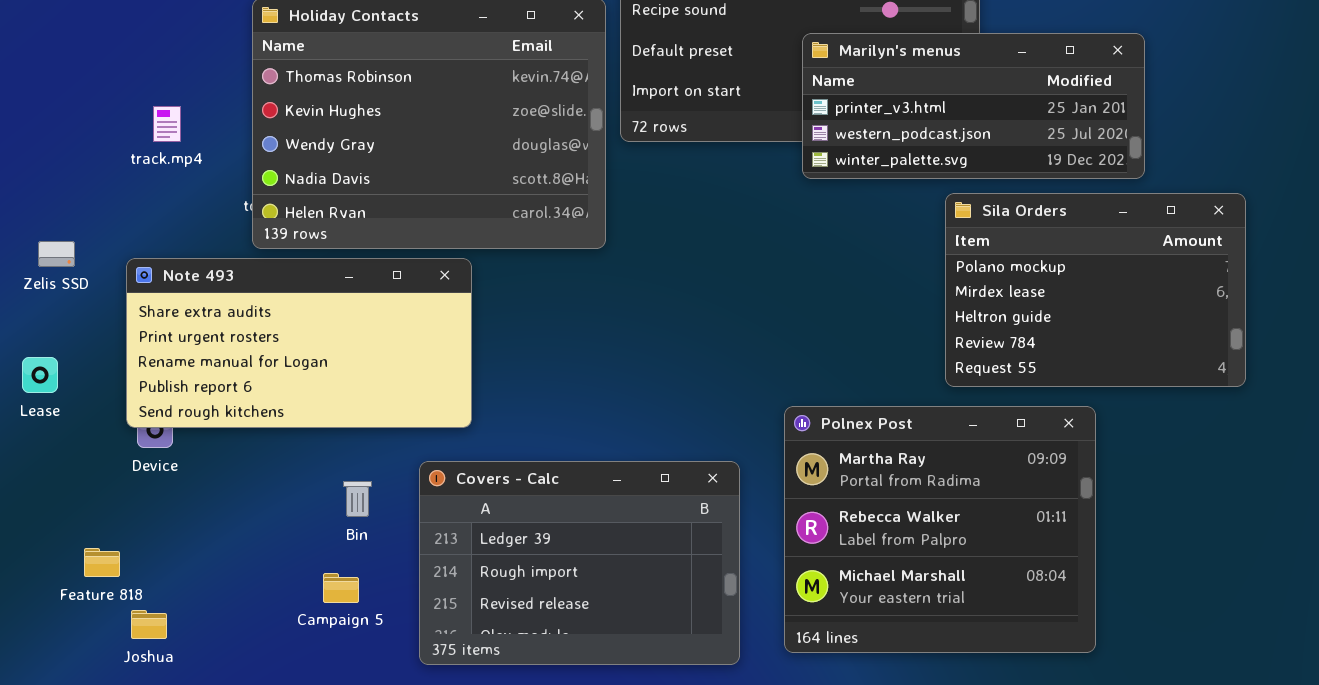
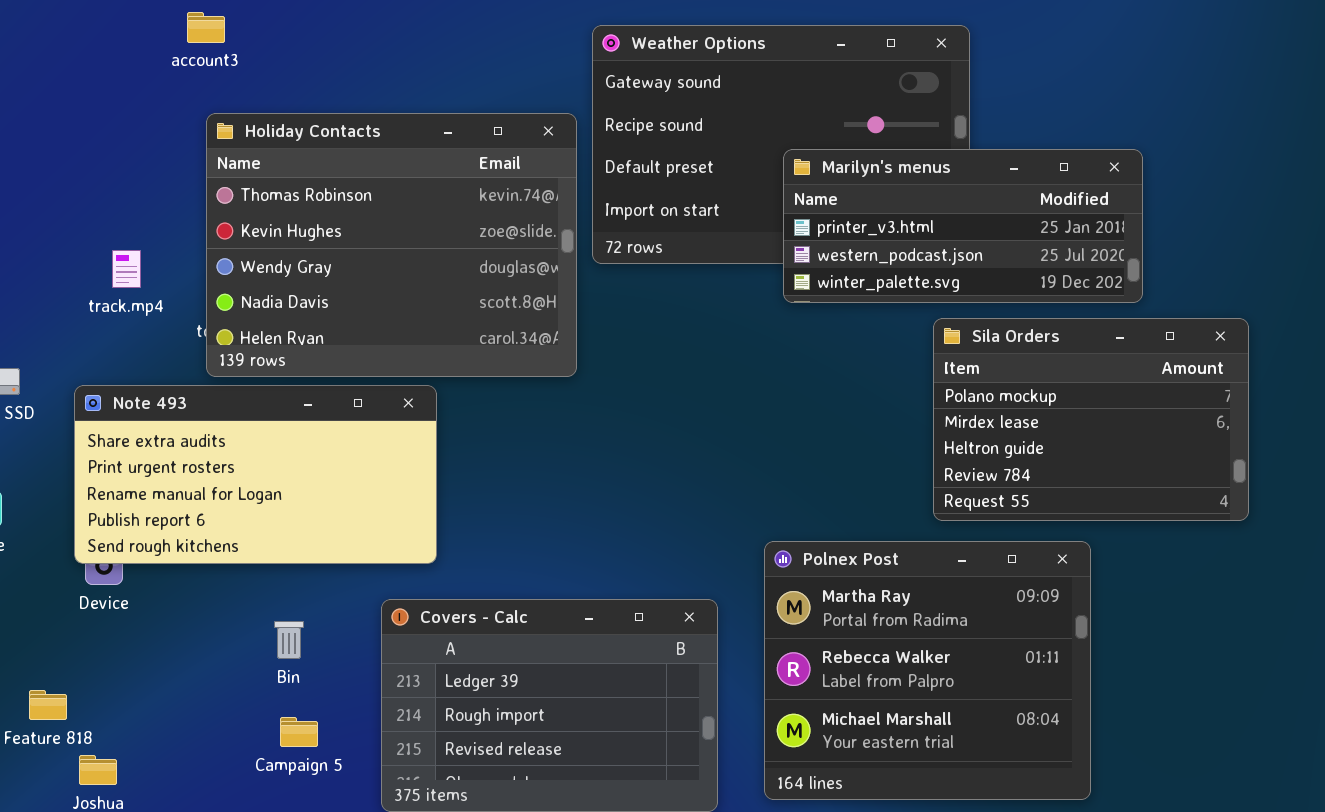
track.mp4: [153,106,181,142] -> [112,250,141,288], moved
Bin: [343,481,372,517] -> [274,621,304,659], moved

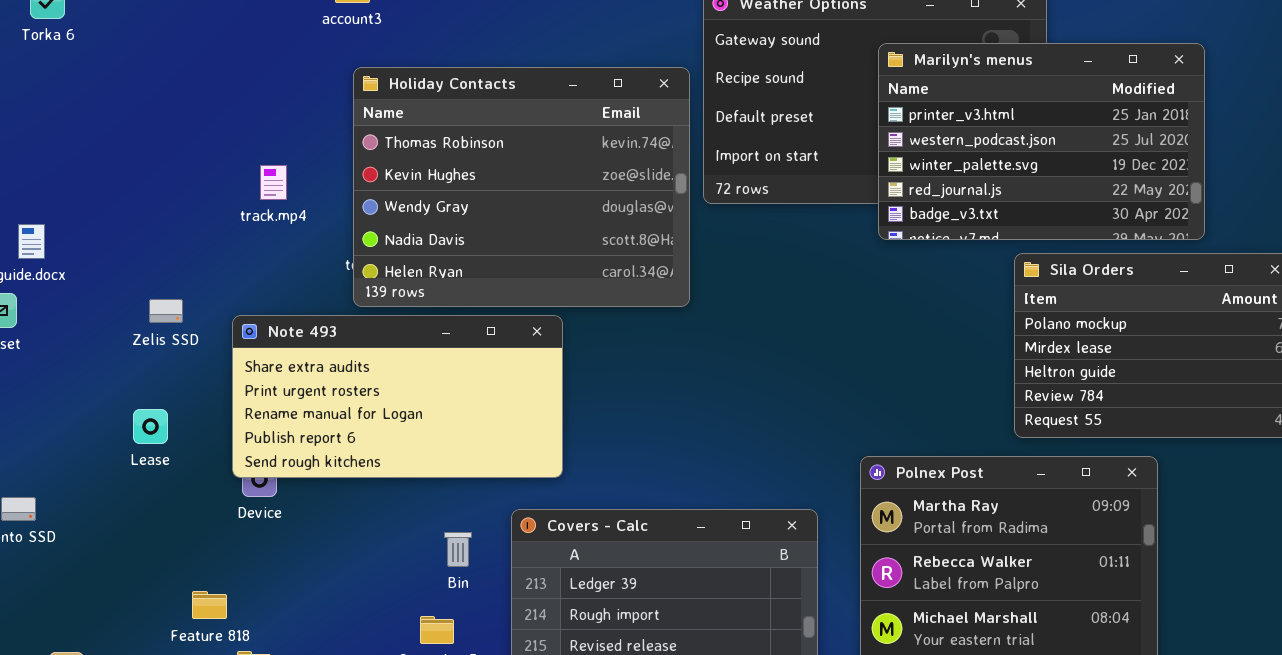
Marilyn's menus: [783,149,1143,303] -> [878,43,1205,240], resized
track.mp4: [112,250,141,288] -> [260,165,287,200], moved
Bin: [274,621,304,659] -> [444,532,472,567], moved

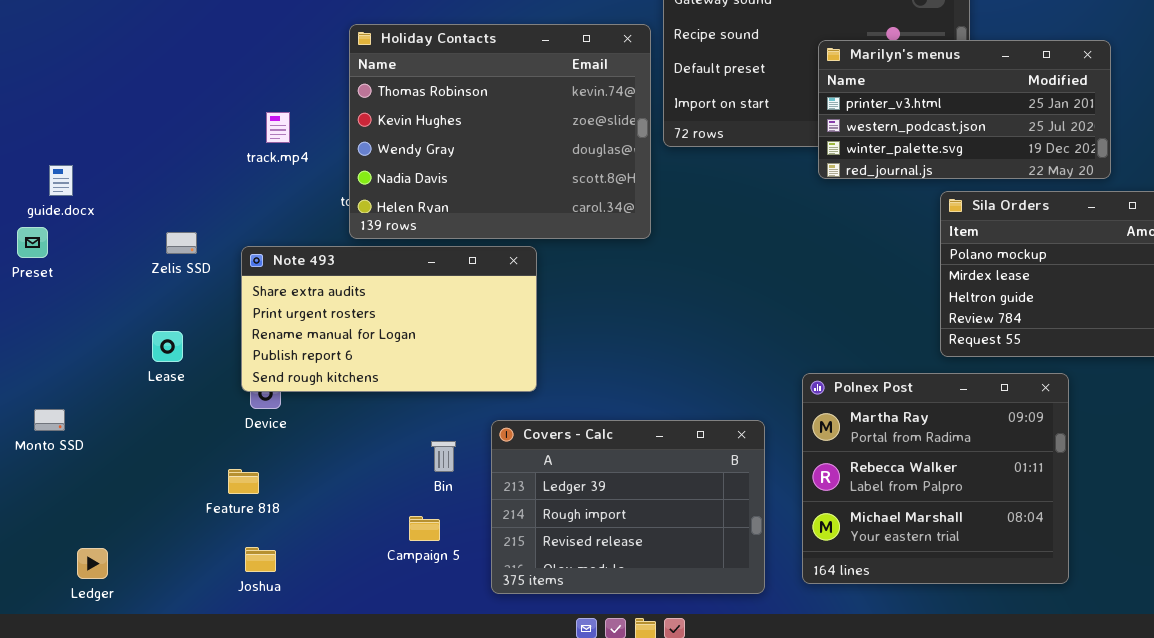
Marilyn's menus: [878,43,1205,240] -> [818,40,1111,179], resized
Feature 818: [192,591,227,619] -> [228,469,259,494], moved

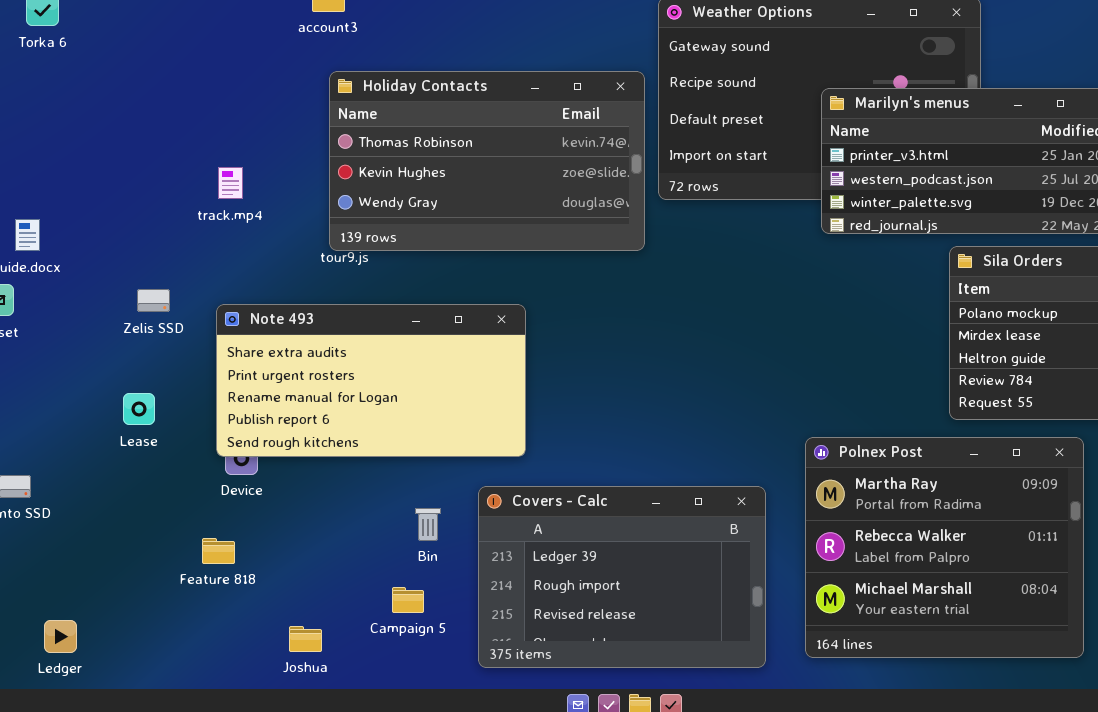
Holiday Contacts: [349,24,651,239] -> [329,71,645,251], resized
track.mp4: [266,112,290,143] -> [218,167,243,199], moved
Joshua: [245,547,276,572] -> [289,626,322,652], moved

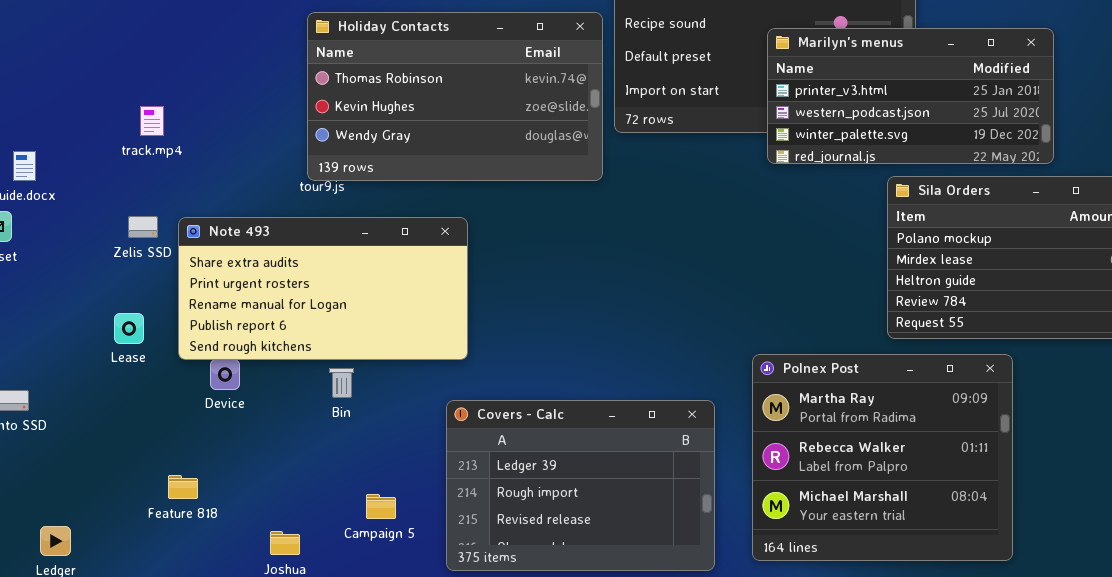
track.mp4: [218,167,243,199] -> [140,106,164,136], moved
Note 493: [216,304,526,457] -> [178,217,468,360], moved
Bin: [415,508,441,541] -> [329,368,354,398], moved
Feature 818: [202,538,235,564] -> [168,475,198,499], moved

